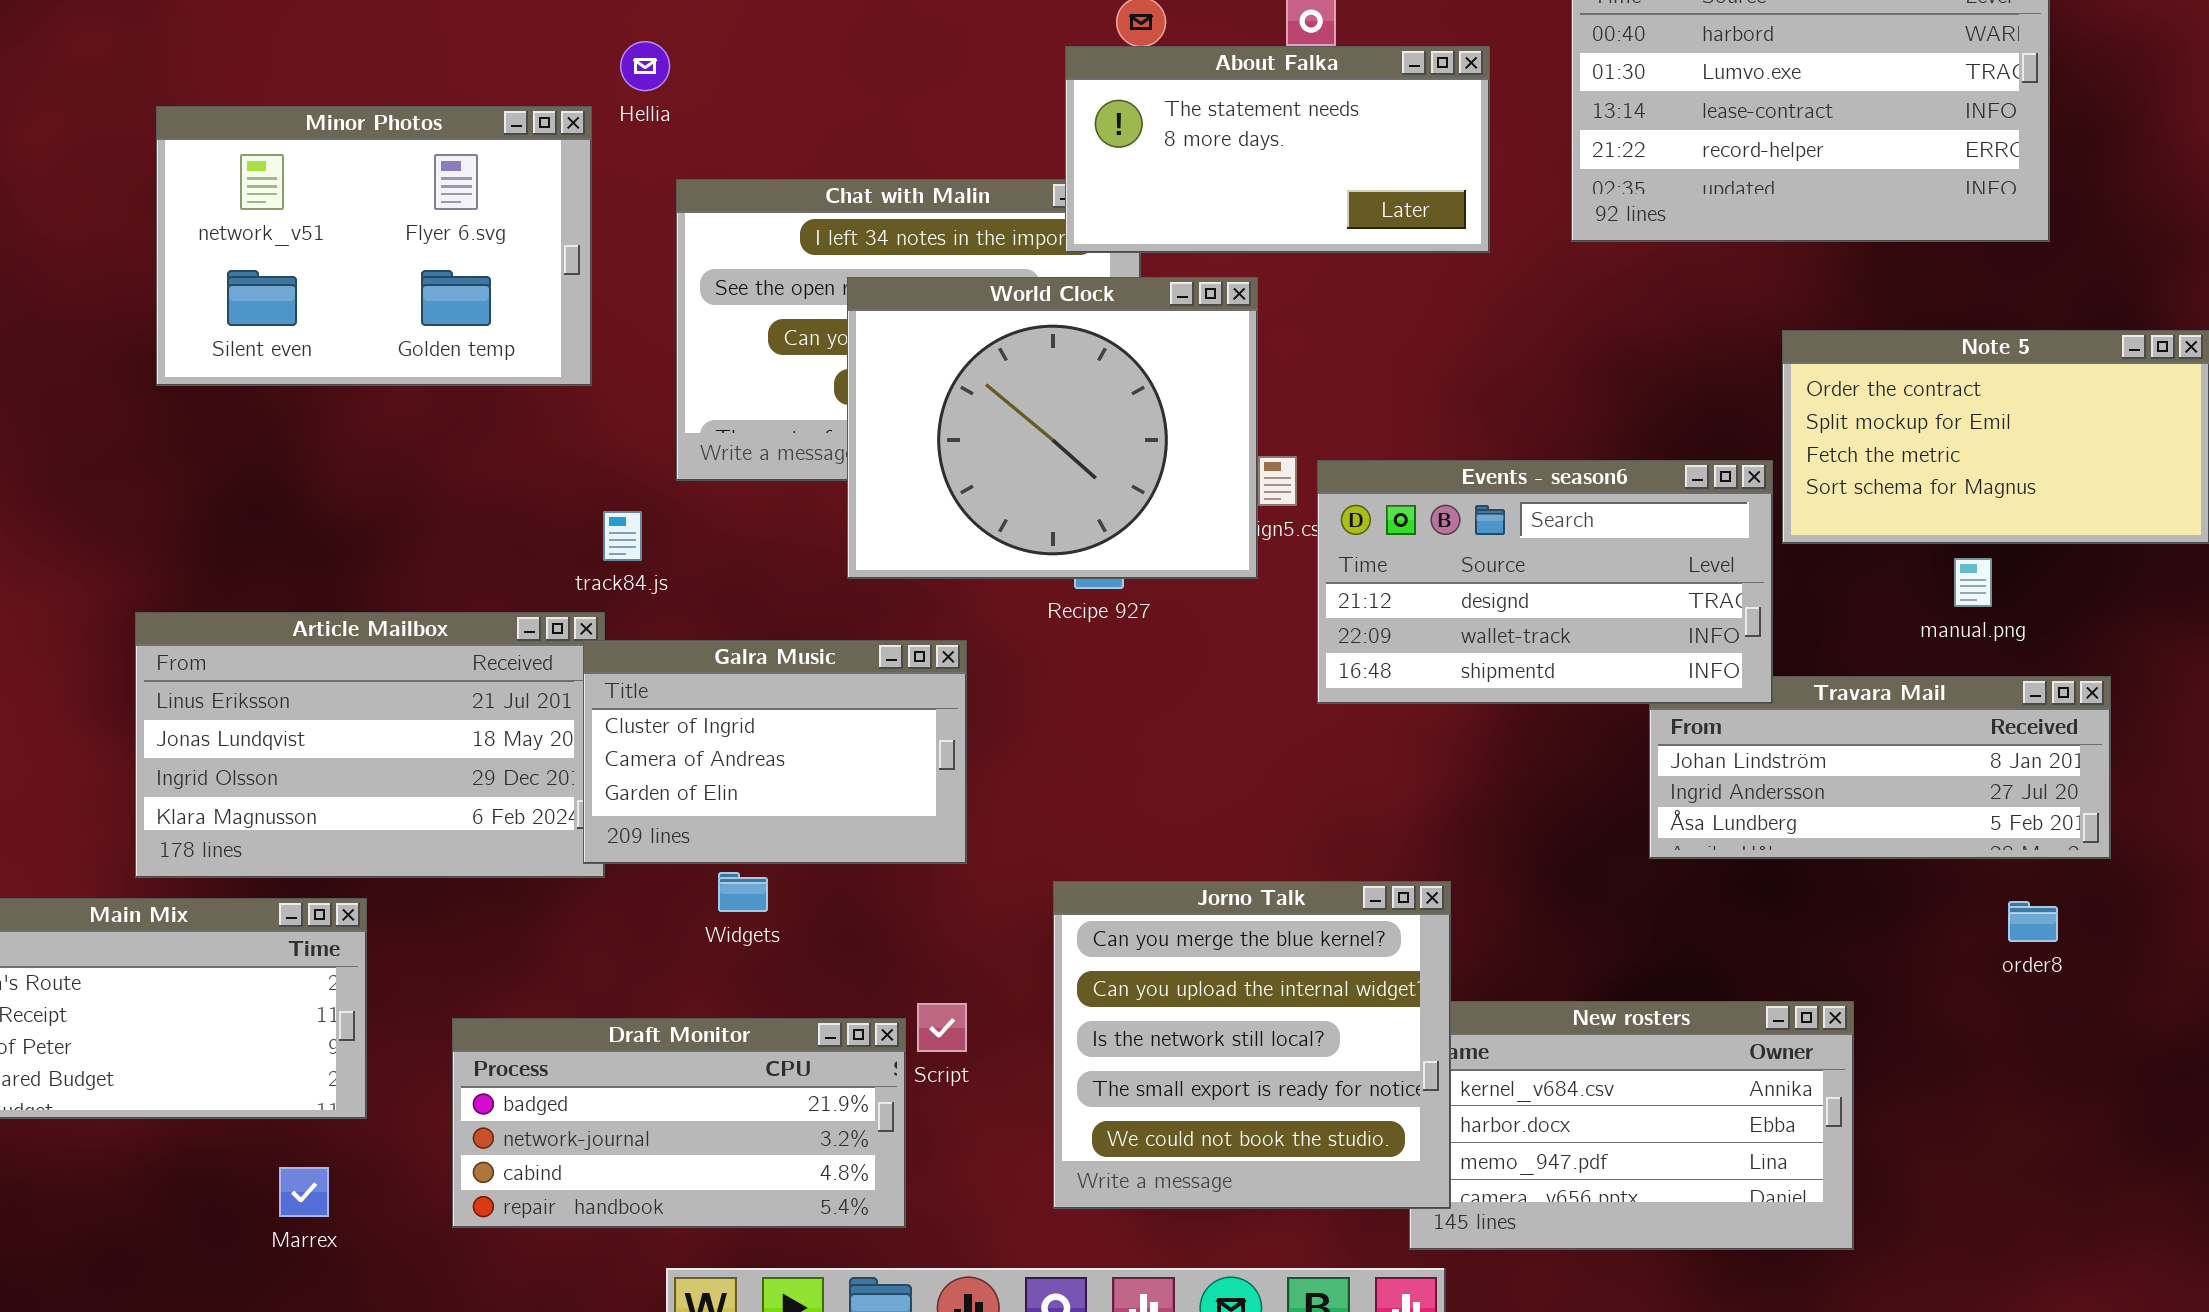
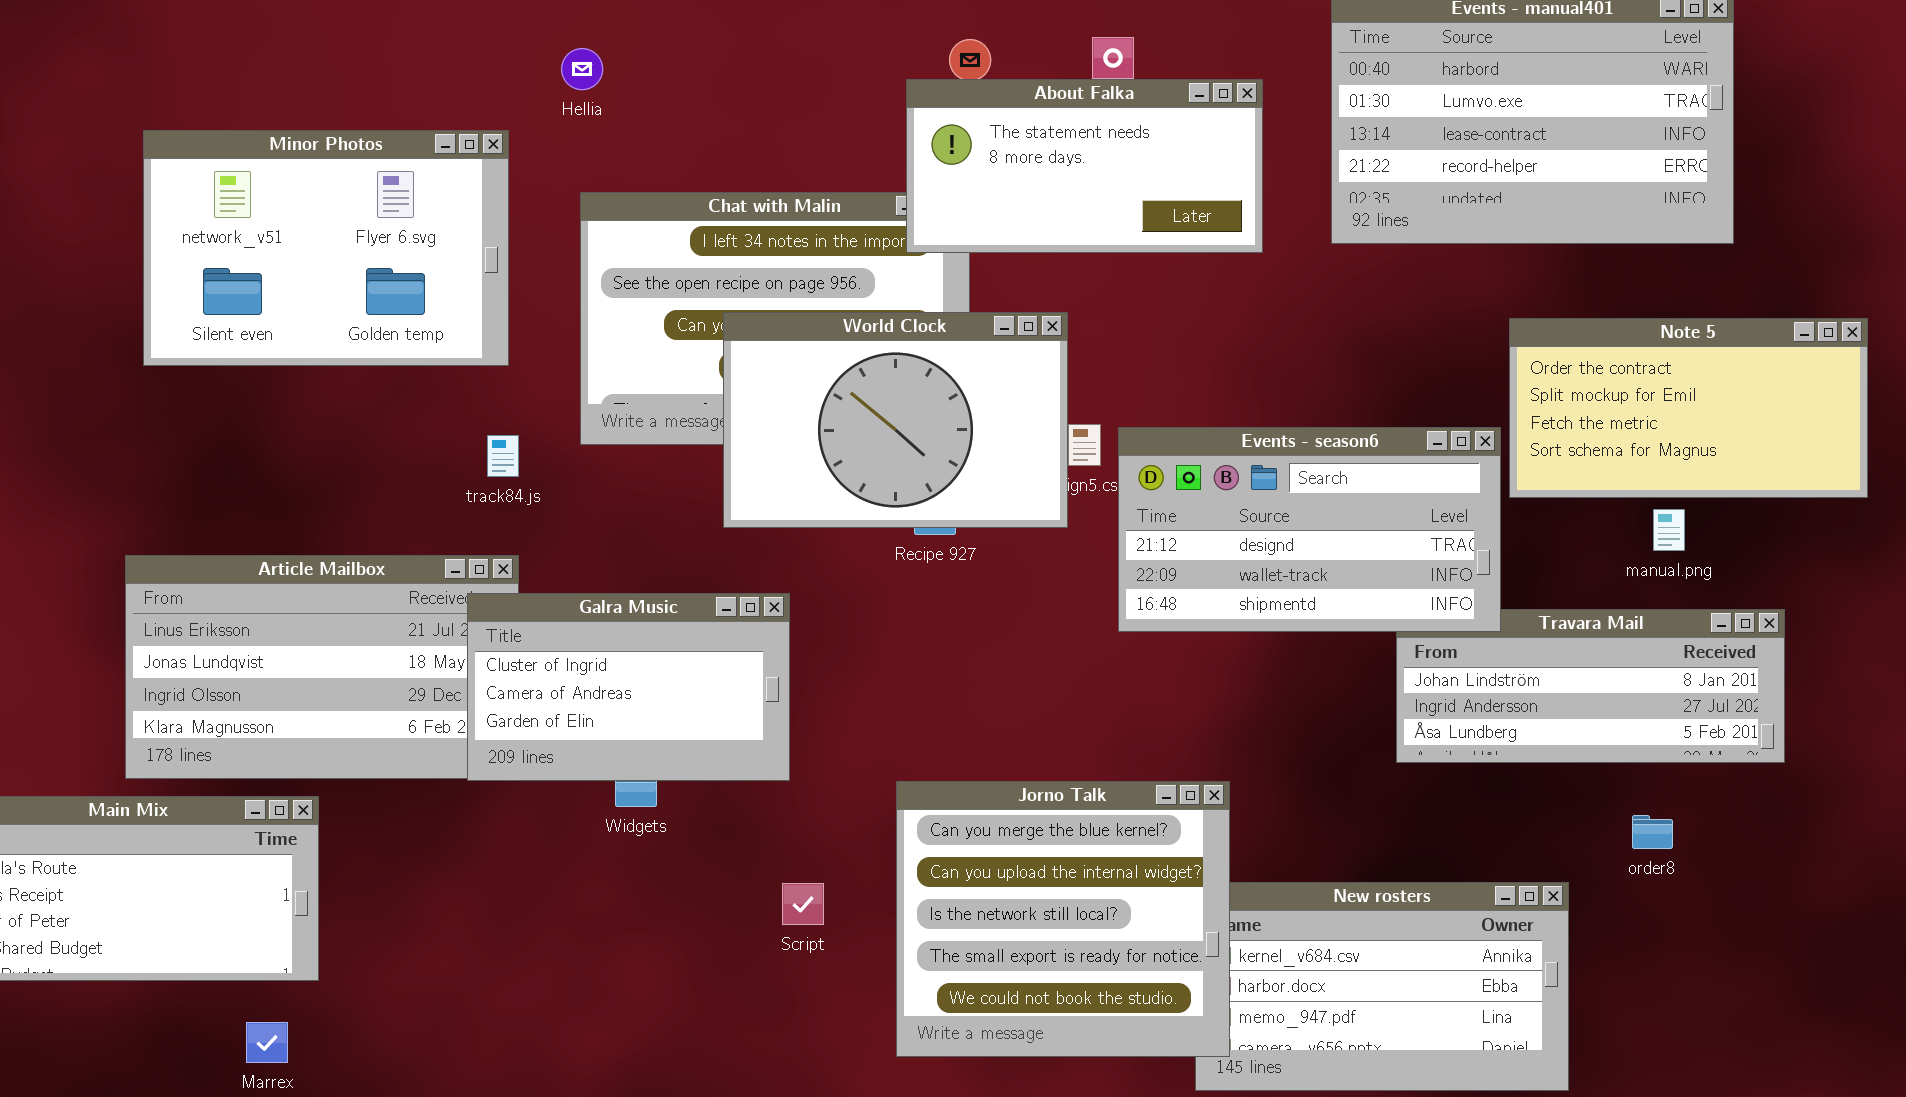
Hellia: [620,41,670,91] -> [561,48,603,90], moved
World Clock: [847,277,1258,579] -> [723,312,1068,528], resized
track84.js: [603,511,642,561] -> [487,435,519,477], moved
Galra Music: [583,640,967,864] -> [467,593,790,781], moved
order8: [2008,901,2058,942] -> [1632,815,1673,849], moved
Draft Monitor: [452,1018,906,1228] -> none, closed

